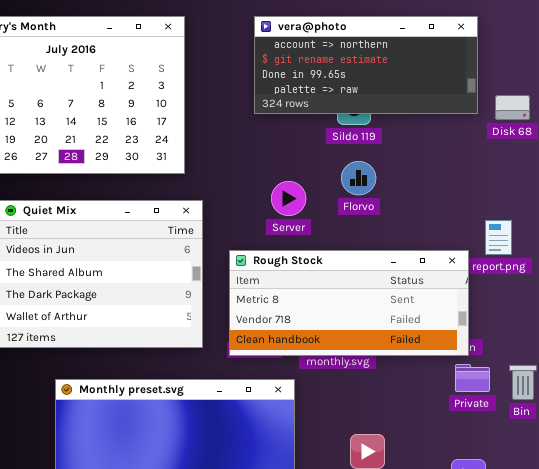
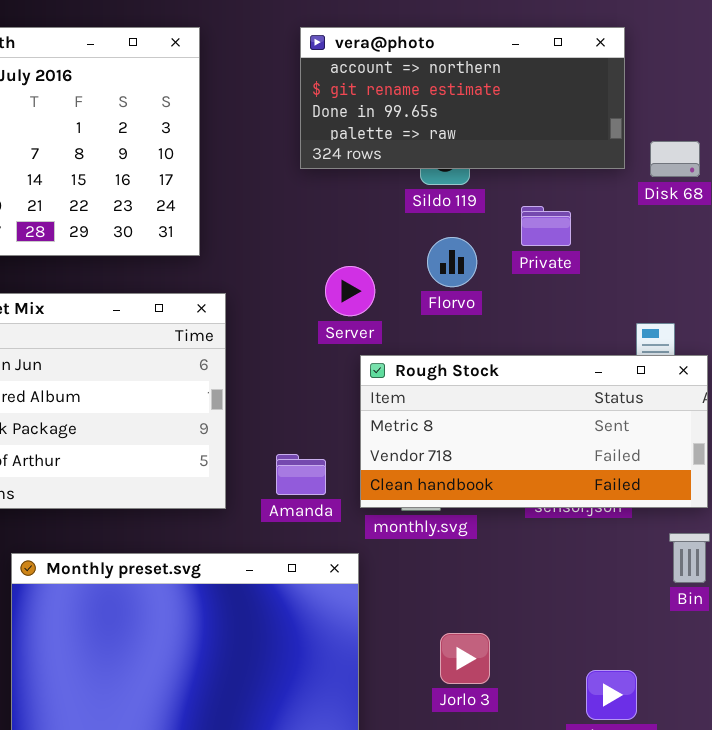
Rough Stock: [229,250,469,356] -> [360,355,708,508], moved
Private: [455,364,490,392] -> [521,206,571,246], moved

